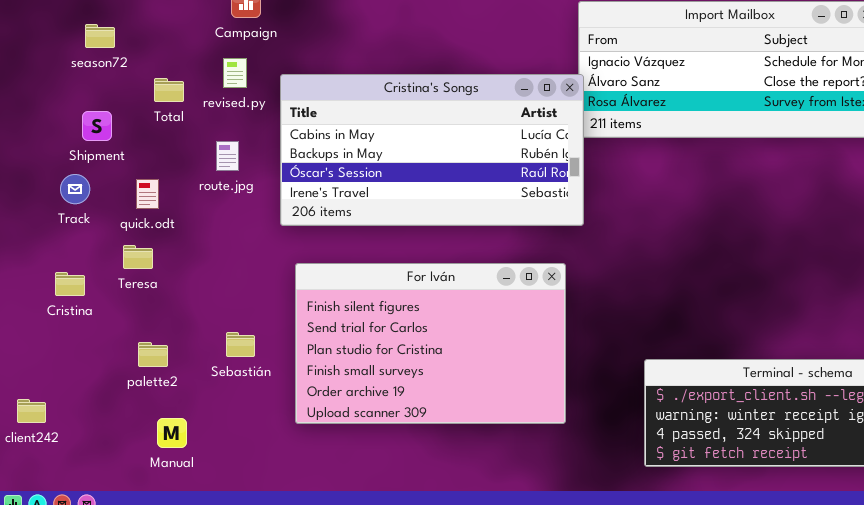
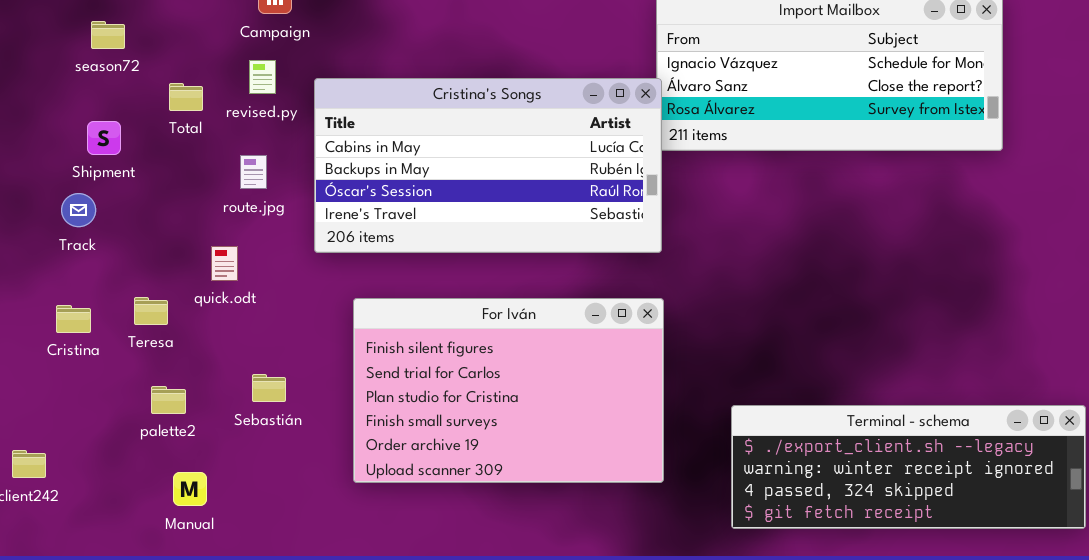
quick.odt: [136,179,159,209] -> [211,246,238,281], moved
Teresa: [123,245,153,269] -> [134,297,168,325], moved
For Iván: [295,263,566,424] -> [353,298,664,483], moved

